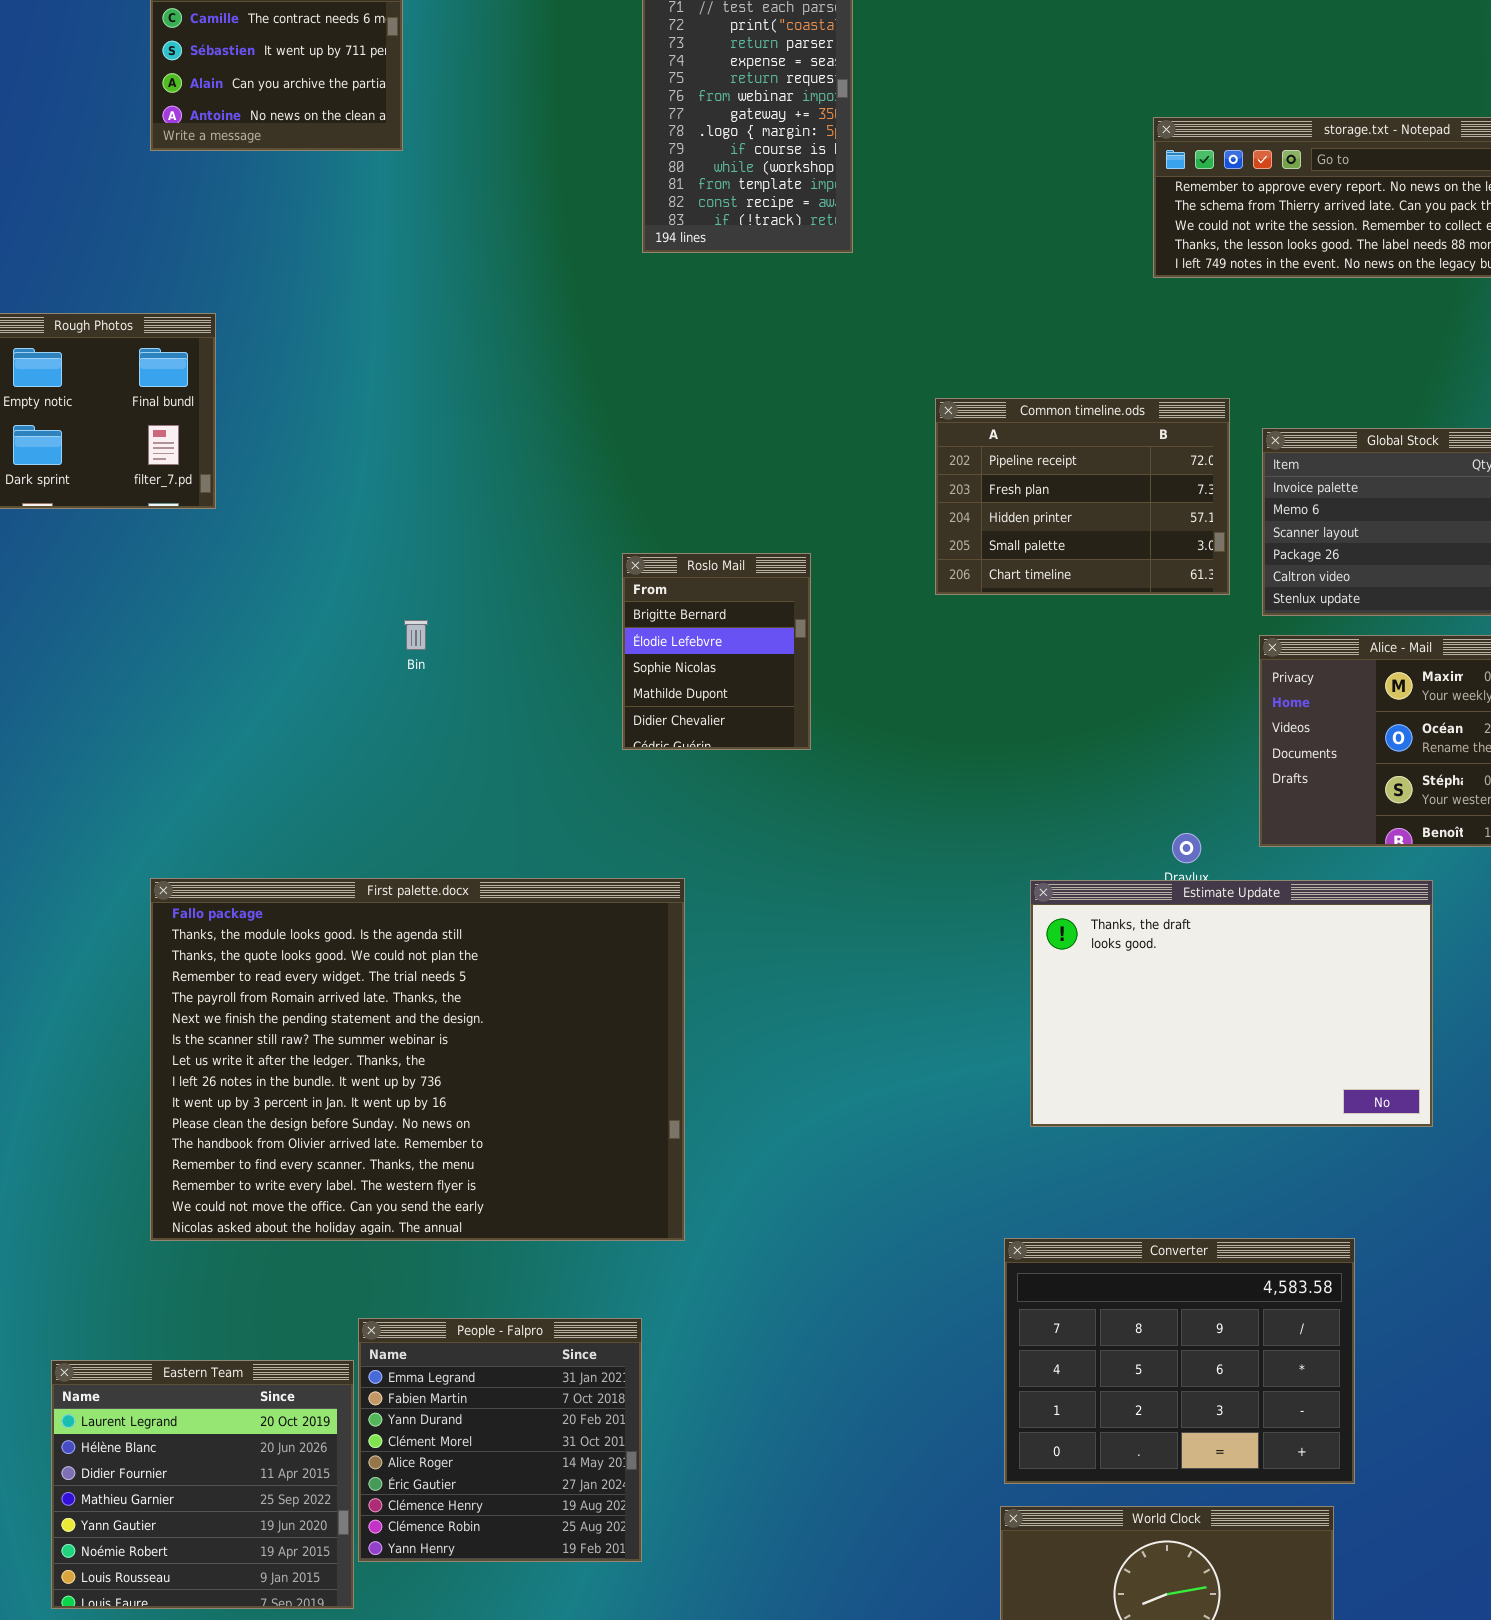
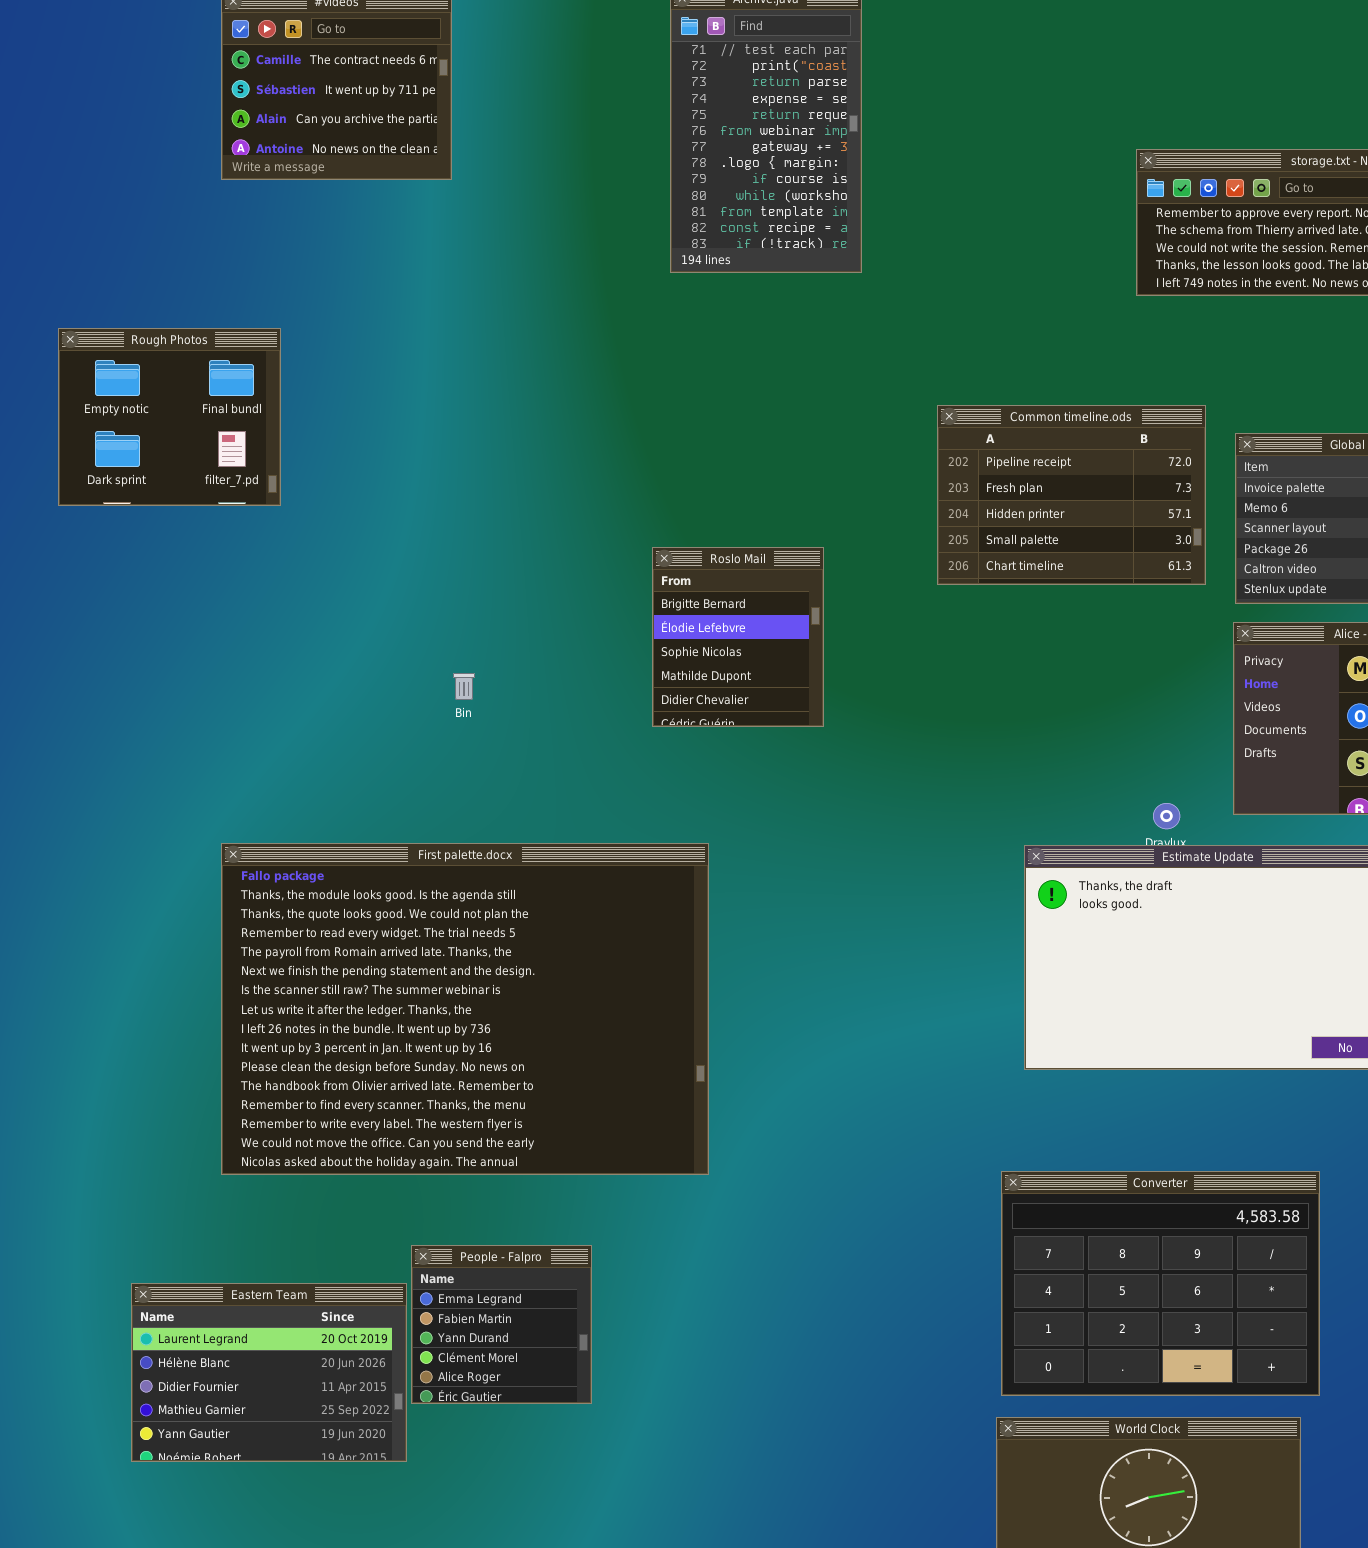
Bin: [404,620,428,650] -> [453,673,475,700], moved
People - Falpro: [358,1318,642,1562] -> [411,1245,592,1404], resized
Eastern Team: [51,1360,354,1609] -> [131,1283,407,1462], resized

